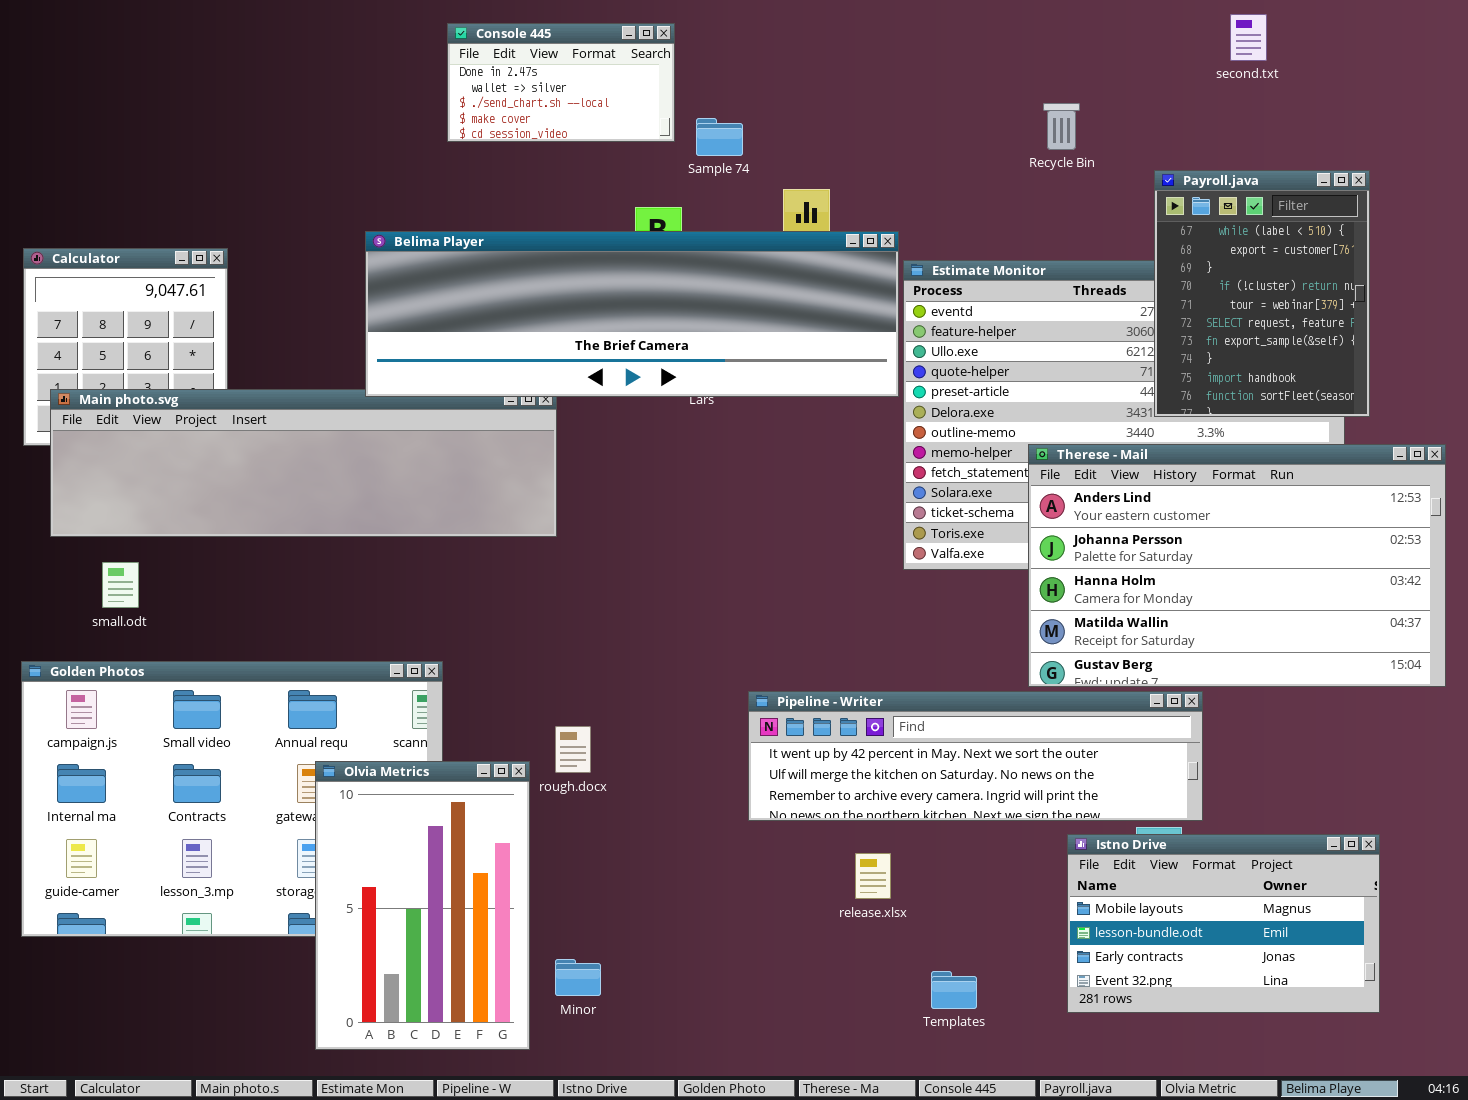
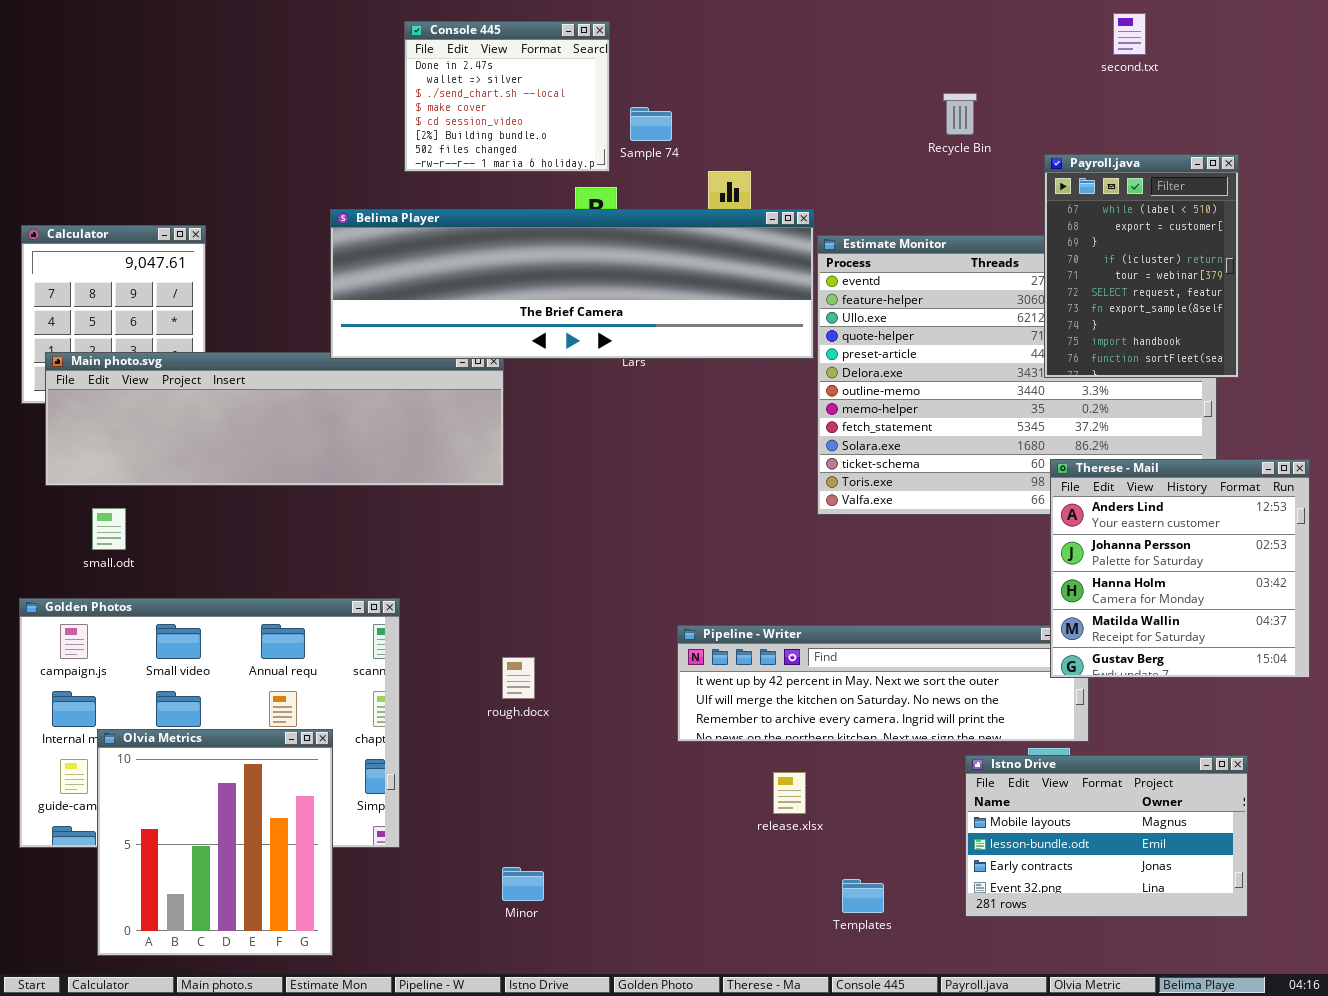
Console 445: [447,23,675,142] -> [404,21,610,172], resized
Therese - Mail: [1028,444,1446,687] -> [1050,459,1310,678], moved, resized
Olvia Metrics: [315,761,530,1050] -> [97,729,333,956], moved, resized

